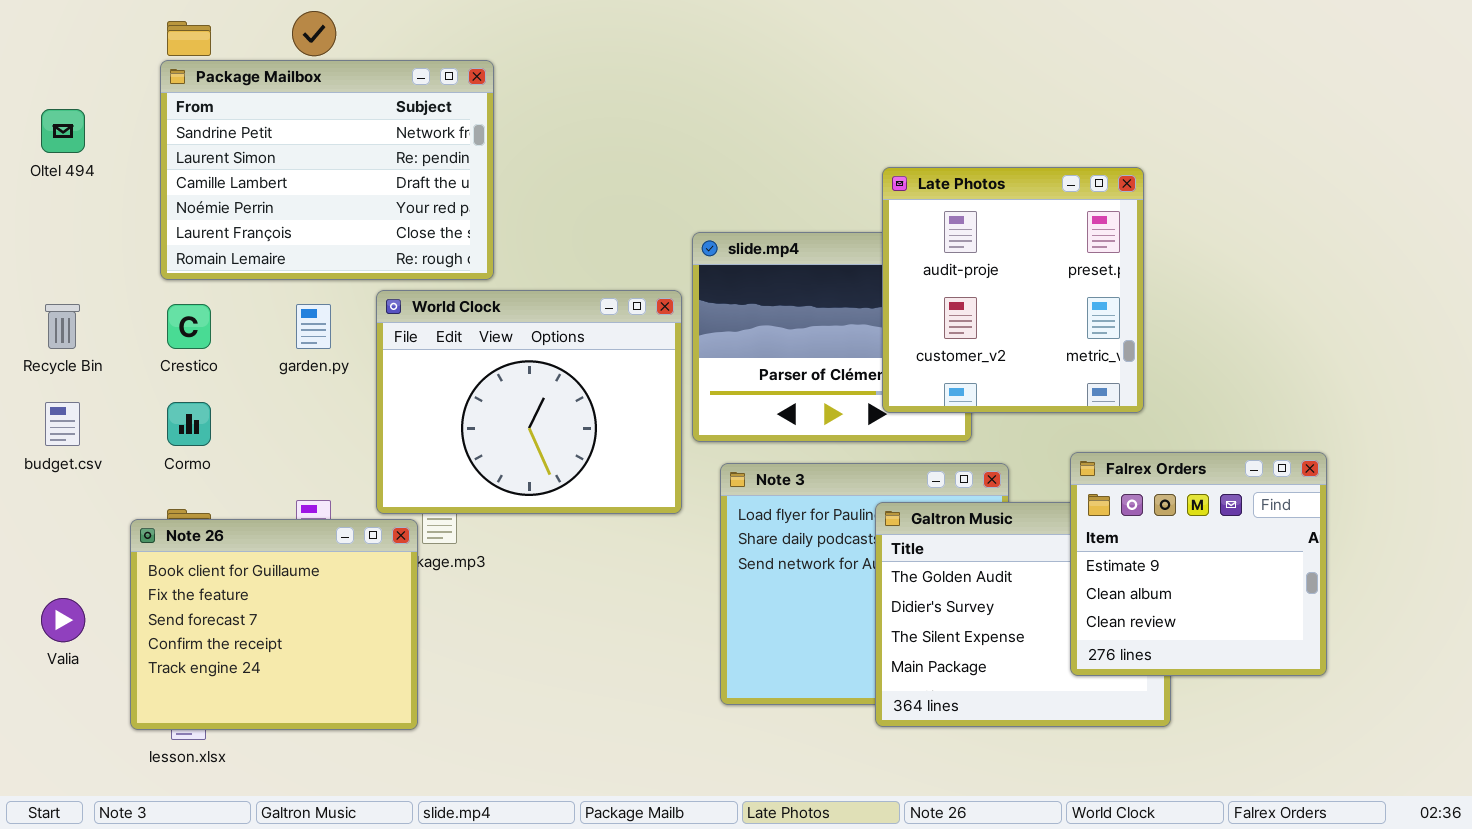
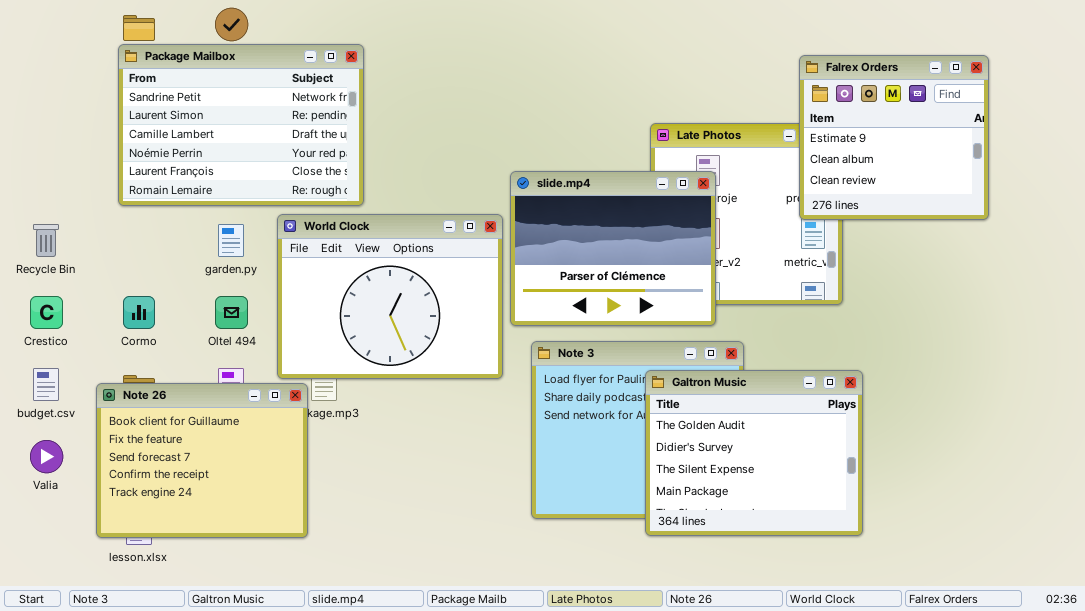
Oltel 494: [41,109,85,153] -> [215,296,248,329], moved
slide.mp4: [692,232,972,442] -> [510,171,716,326], raised
Crestico: [167,304,211,349] -> [30,296,63,329], moved
budget.csv: [45,402,80,446] -> [33,368,59,401], moved
Falrex Orders: [1070,452,1327,676] -> [799,55,989,220], moved

